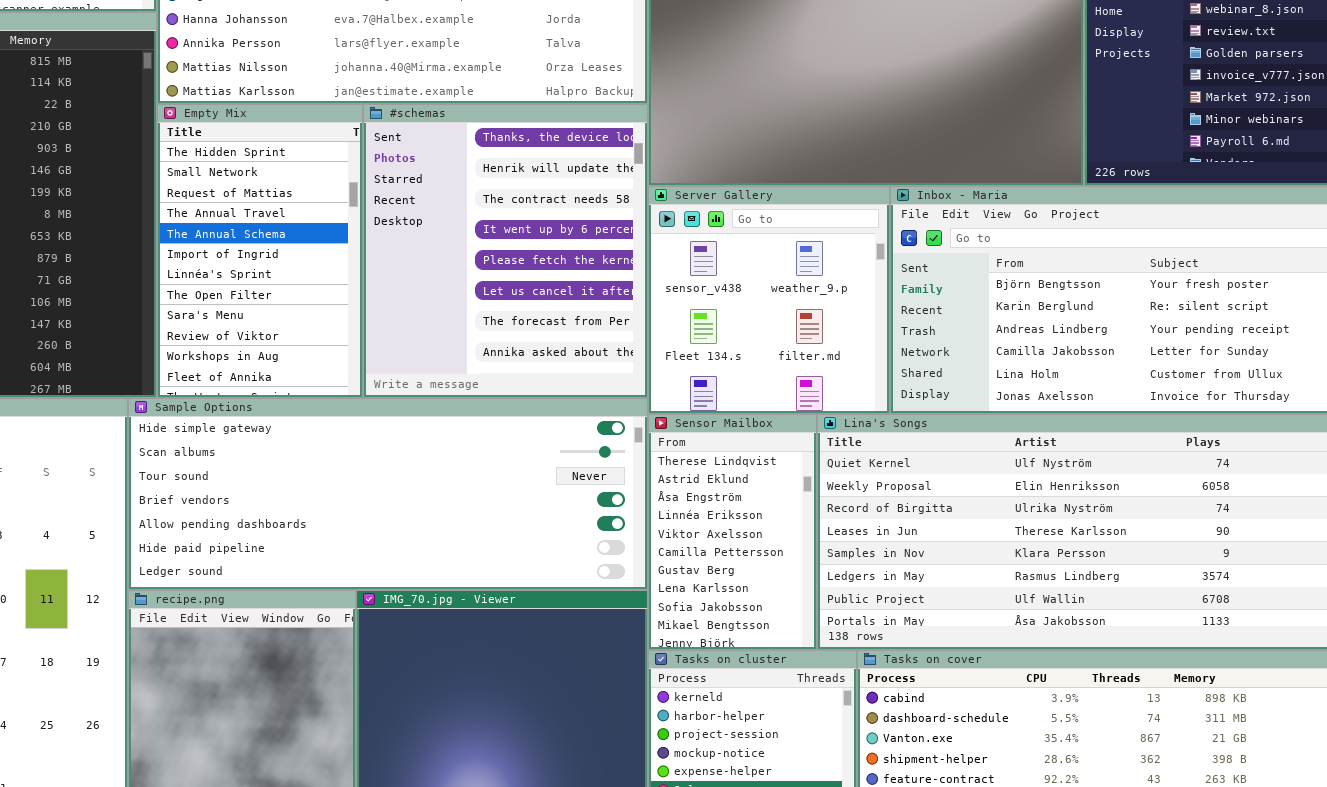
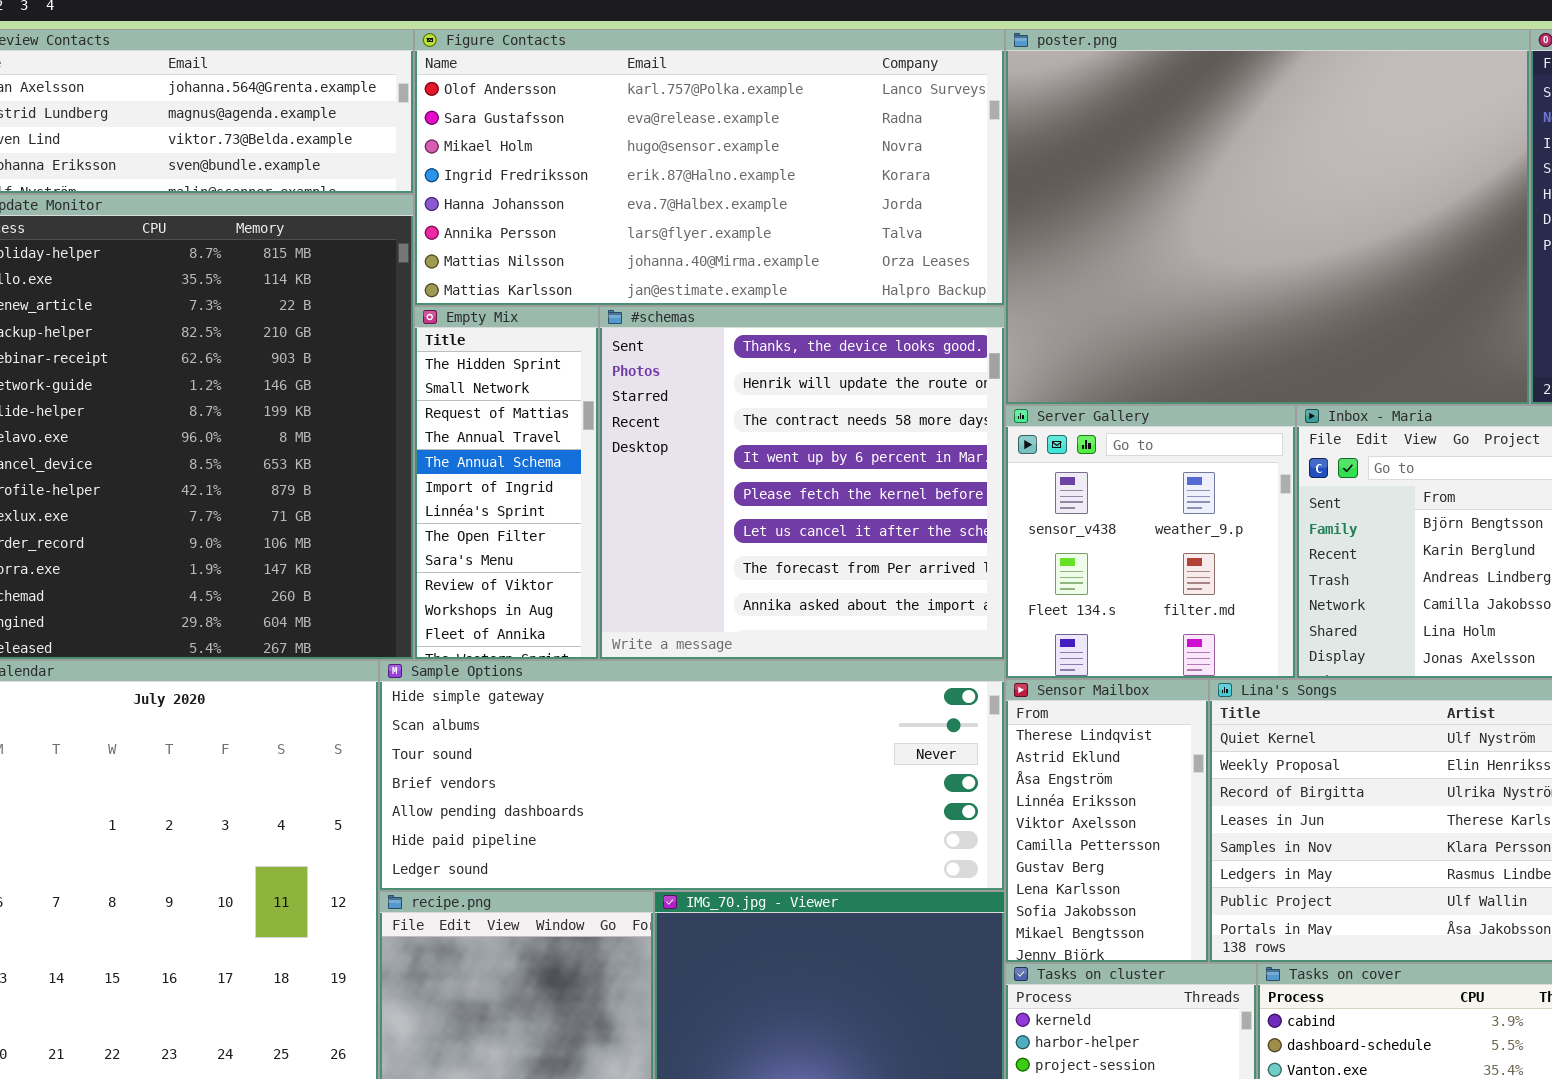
Empty Mix: [157,104,363,398] -> [414,306,599,660], resized
#schemas: [363,104,648,398] -> [599,306,1005,660], resized

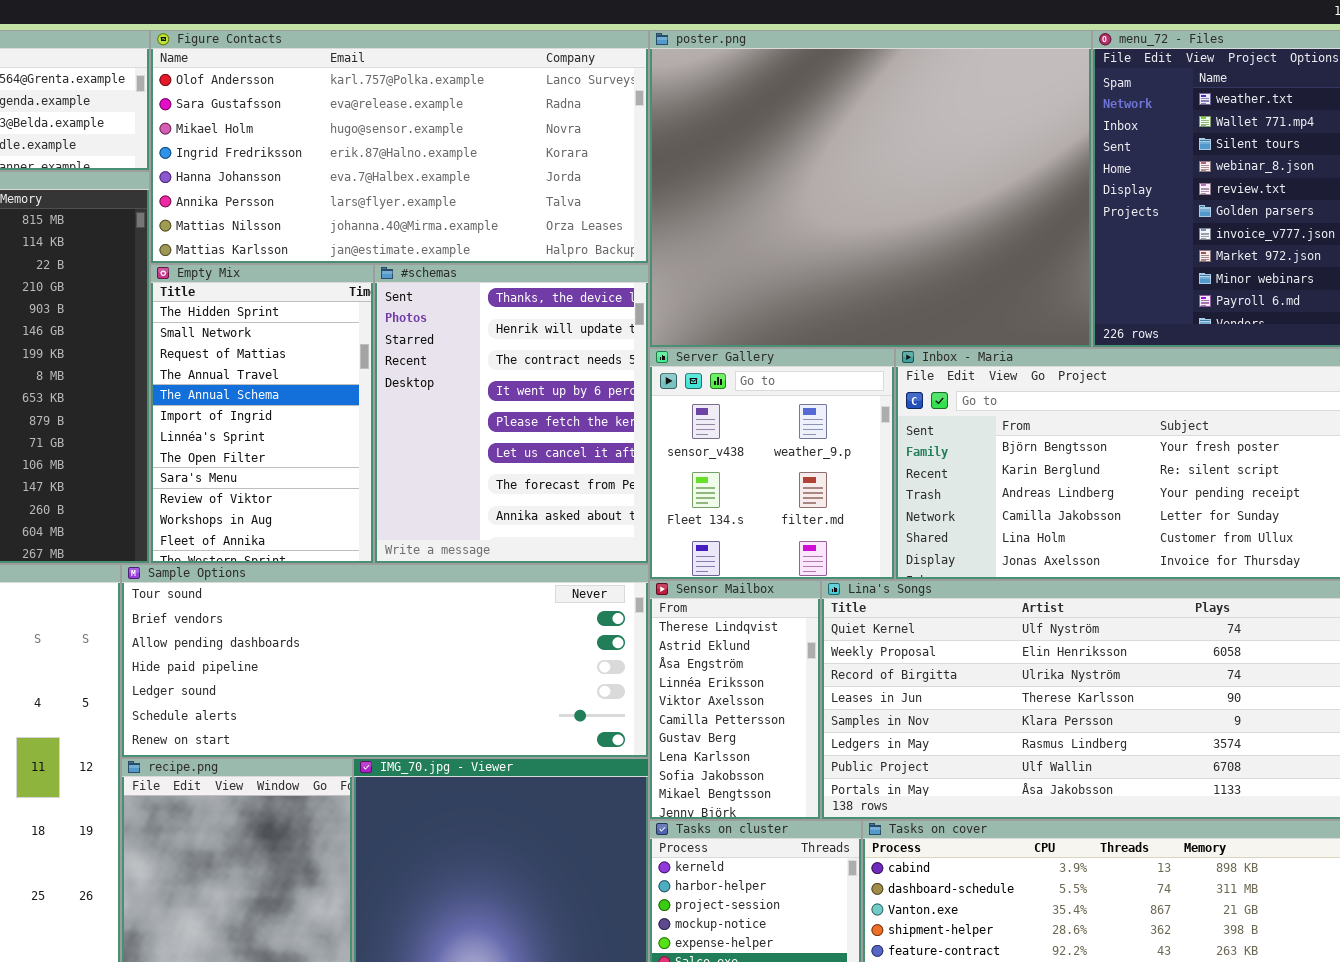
Empty Mix: [414,306,599,660] -> [150,264,374,564], resized
#schemas: [599,306,1005,660] -> [374,264,649,564], resized
Sample Options: [379,660,1005,891] -> [121,564,649,758], scrolled down 2 rows

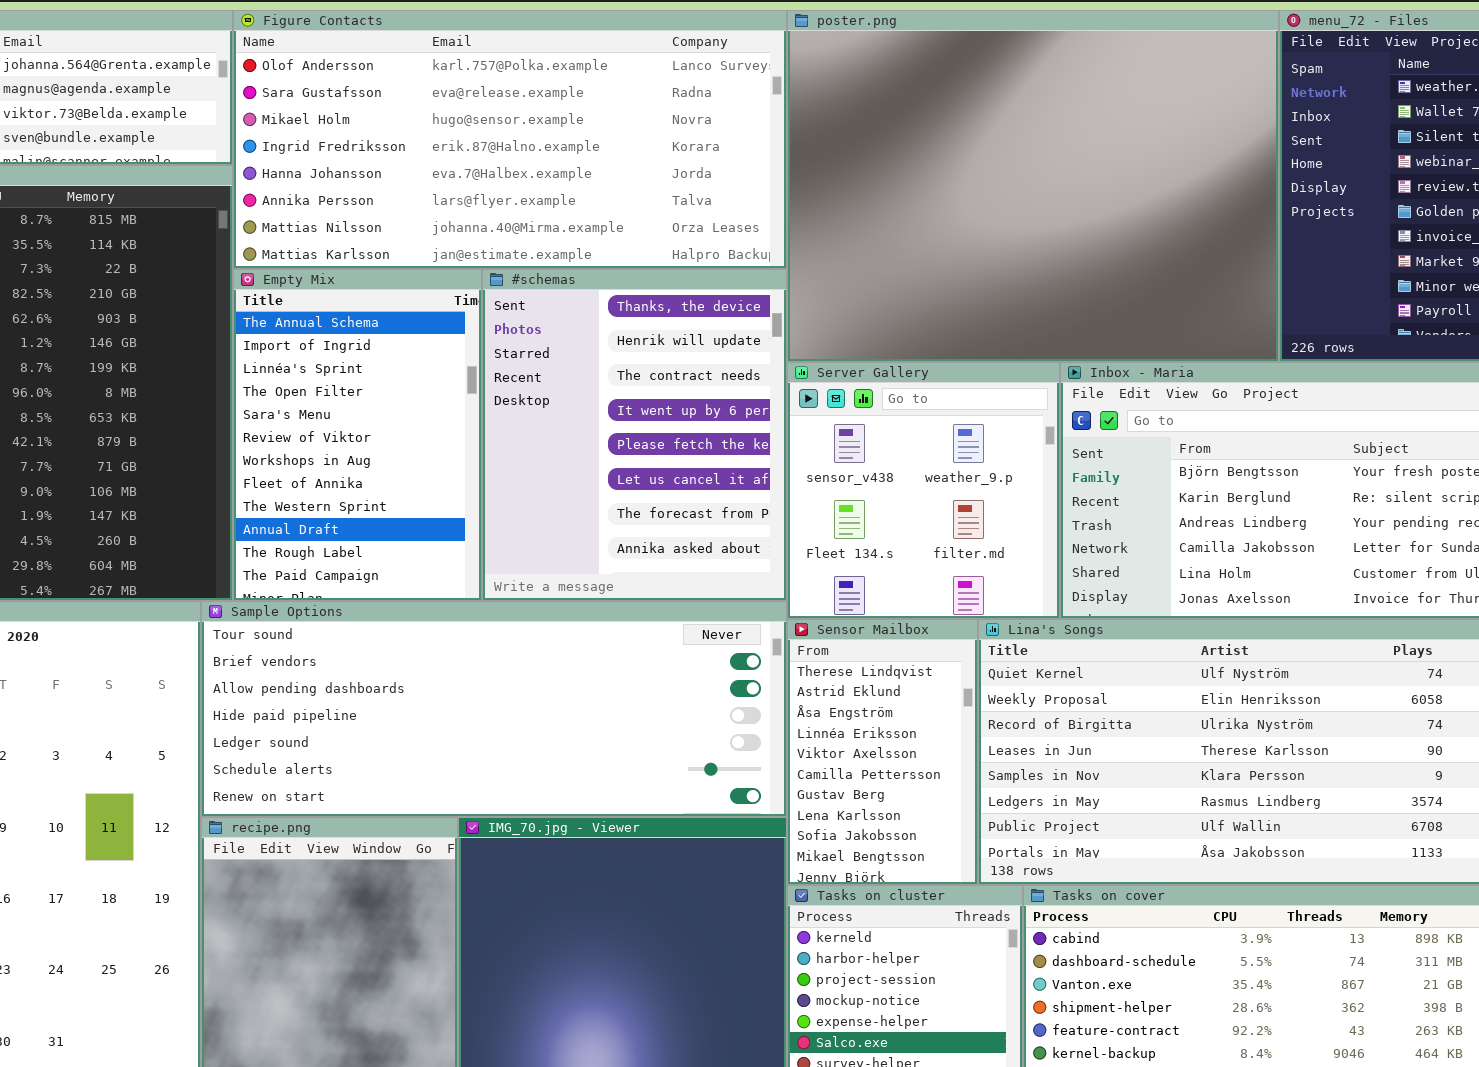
Empty Mix: [150,264,374,564] -> [233,269,482,601], scrolled down 4 rows

